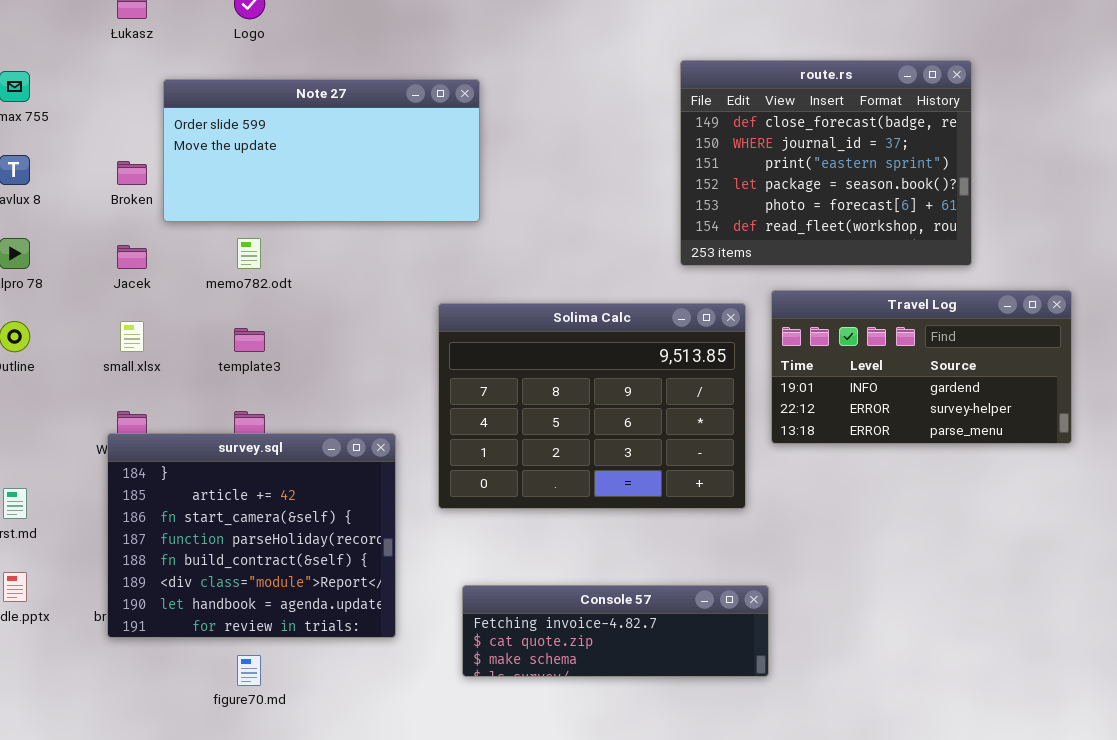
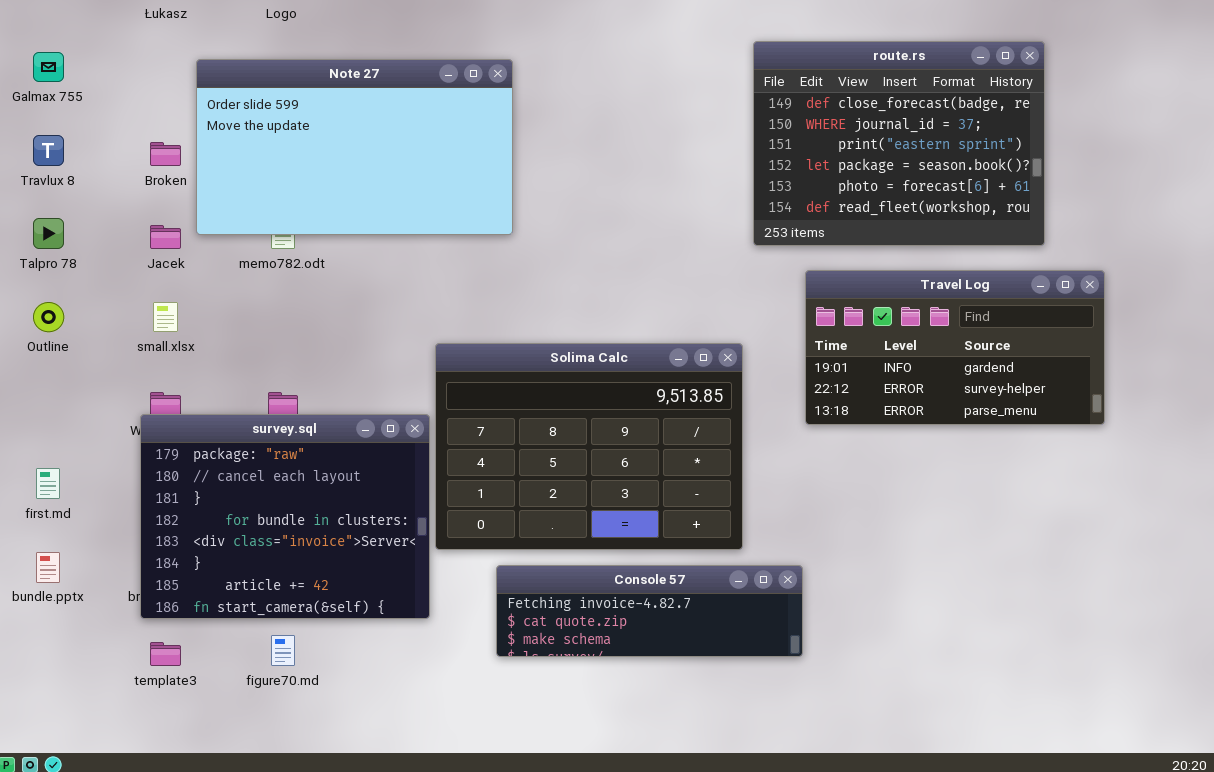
route.rs: [680,60,972,266] -> [753,41,1045,246], moved
Note 27: [163,79,480,222] -> [196,59,513,235], resized
Solima Calc: [438,303,746,509] -> [435,343,743,550], moved
template3: [234,328,265,352] -> [150,642,181,666], moved
survey.sql: [107,433,396,638] -> [140,414,430,619], scrolled up 5 rows

